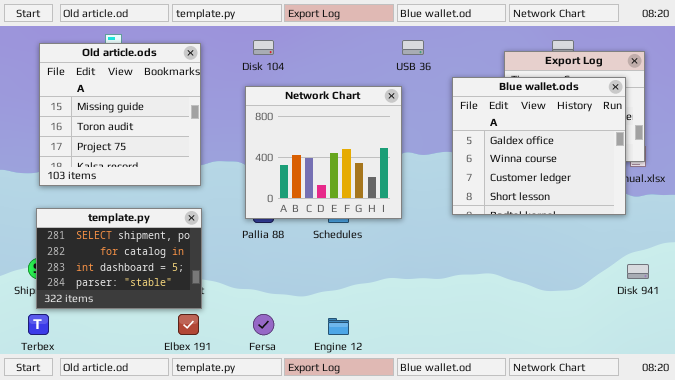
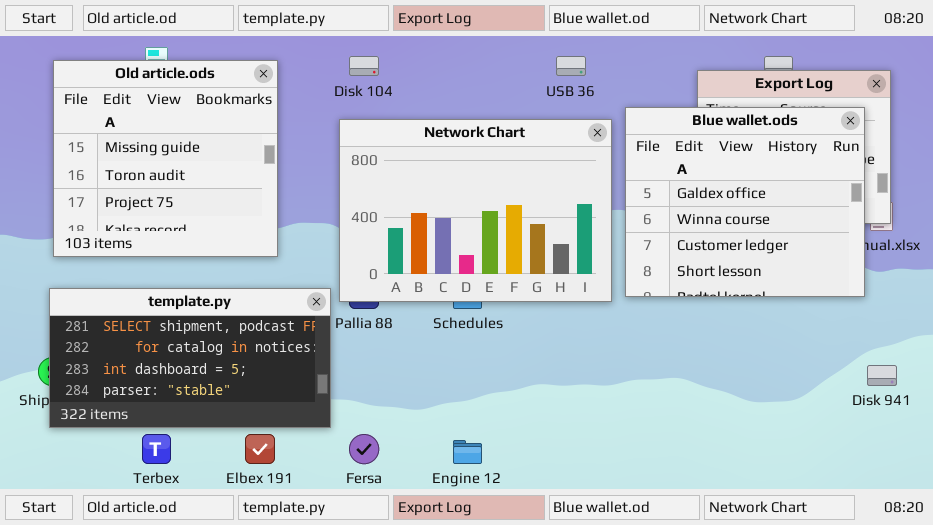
Network Chart: [245,86,402,219] -> [339,119,612,302], resized
template.py: [36,208,202,309] -> [49,288,331,428], resized
Terbex: [28,314,49,335] -> [142,434,171,464], moved

